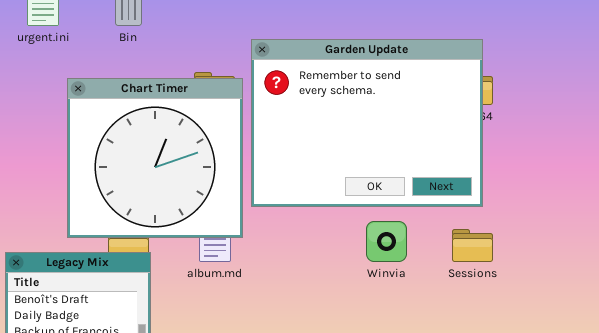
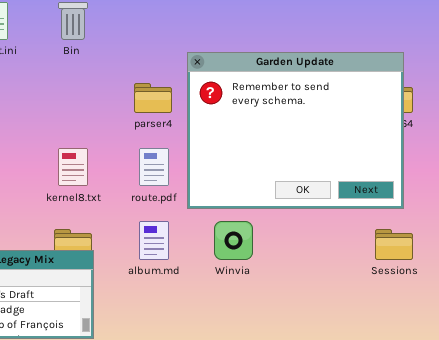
Chart Timer: [67,78,243,238] -> none, closed
Winvia: [366,221,407,262] -> [214,221,253,260], moved

